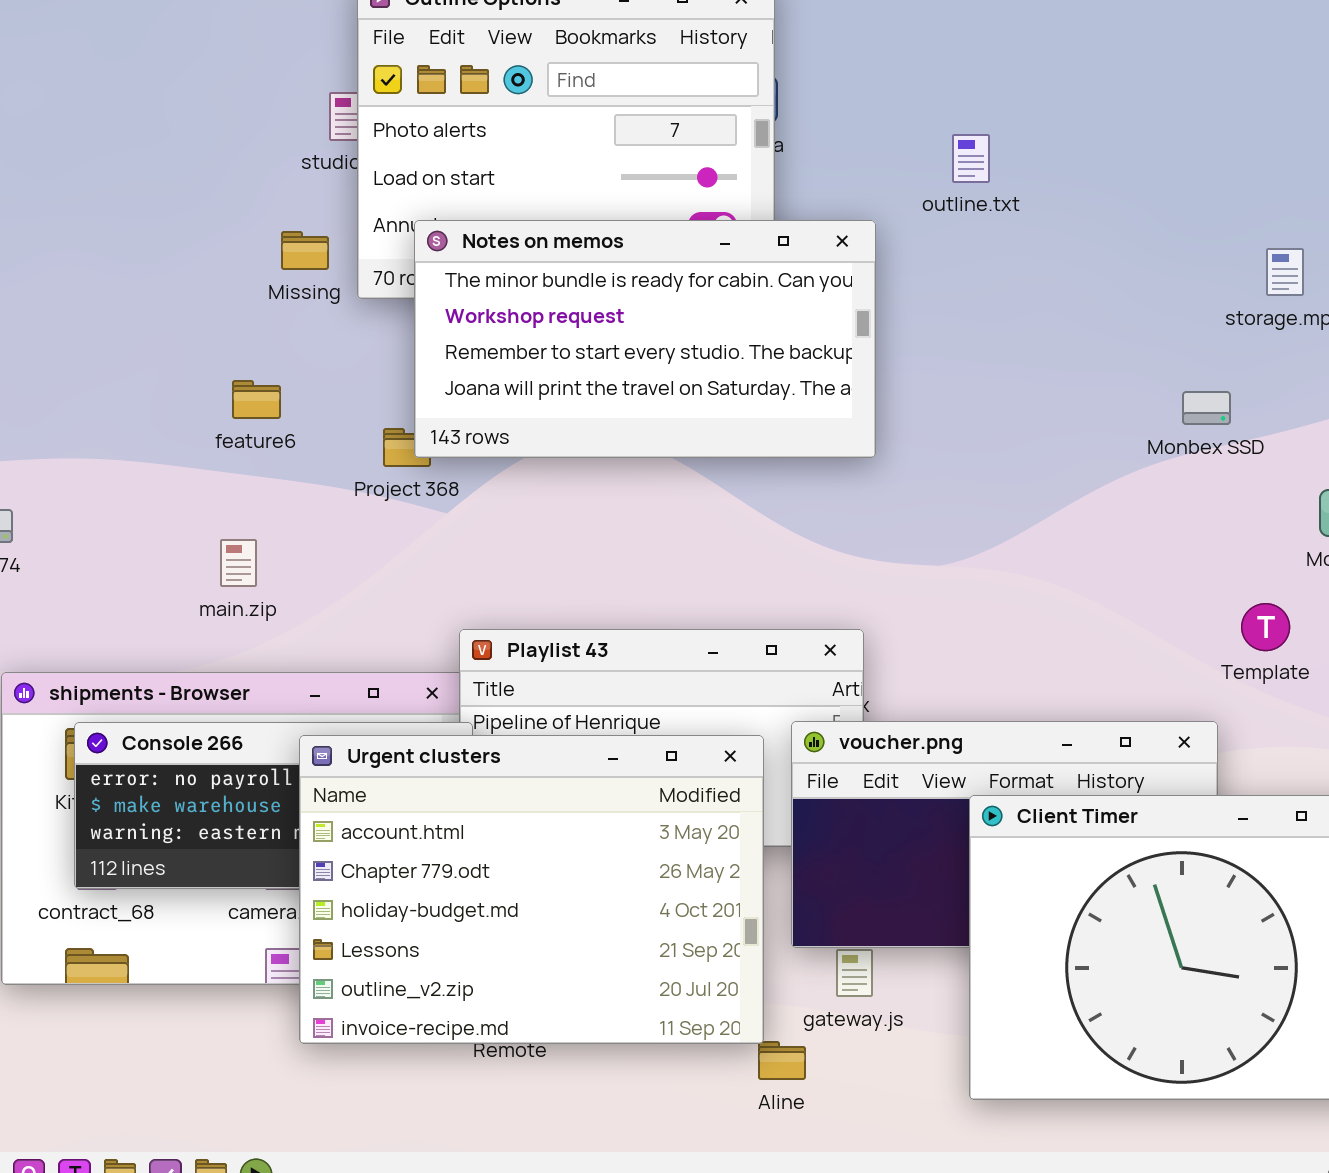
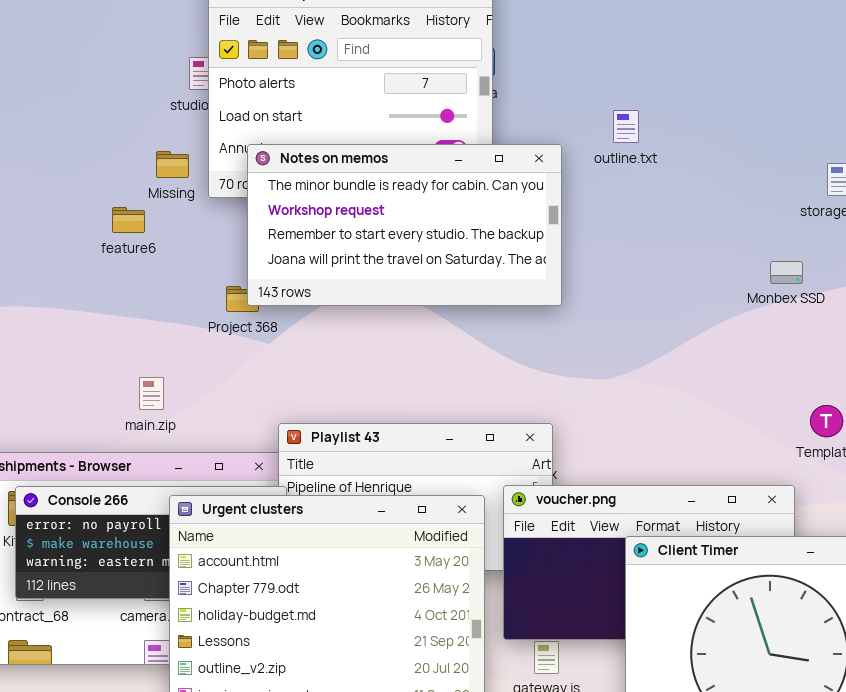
outline.txt: [952,134,990,183] -> [613,110,639,143], moved
feature6: [232,380,281,419] -> [112,207,145,233], moved
main.zip: [220,539,257,587] -> [139,377,164,410], moved

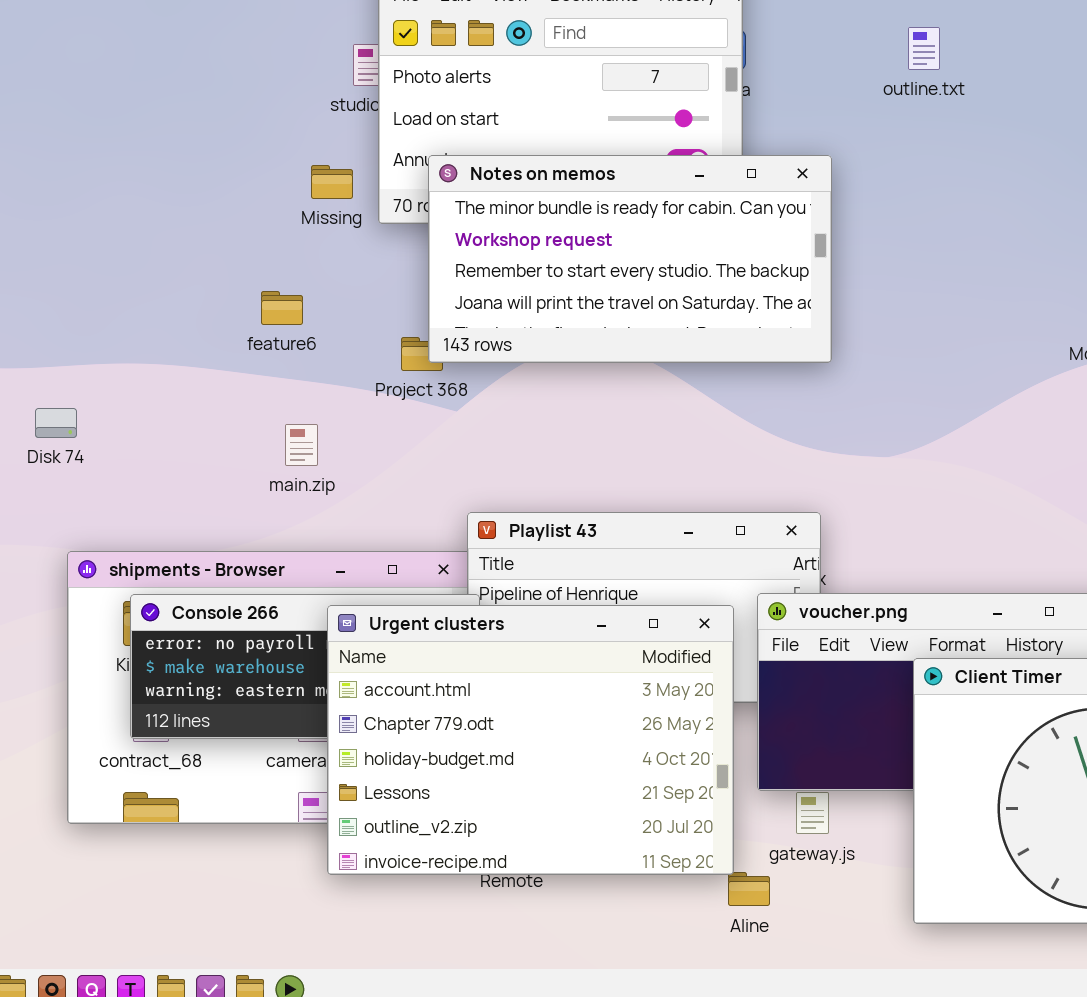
outline.txt: [613,110,639,143] -> [908,27,940,70], moved
feature6: [112,207,145,233] -> [261,291,303,325], moved
main.zip: [139,377,164,410] -> [285,424,318,466], moved

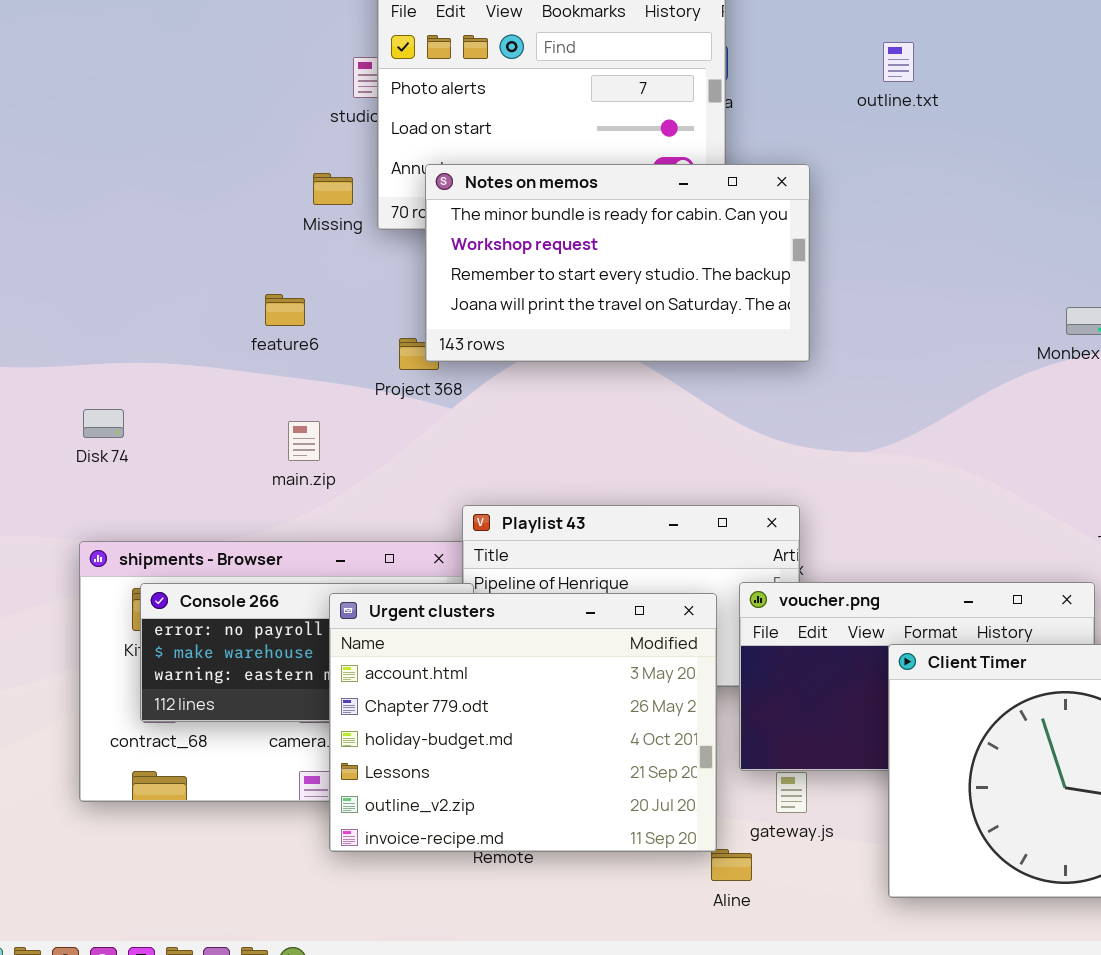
Disk 74: [35,408,77,438] -> [83,409,124,438], moved

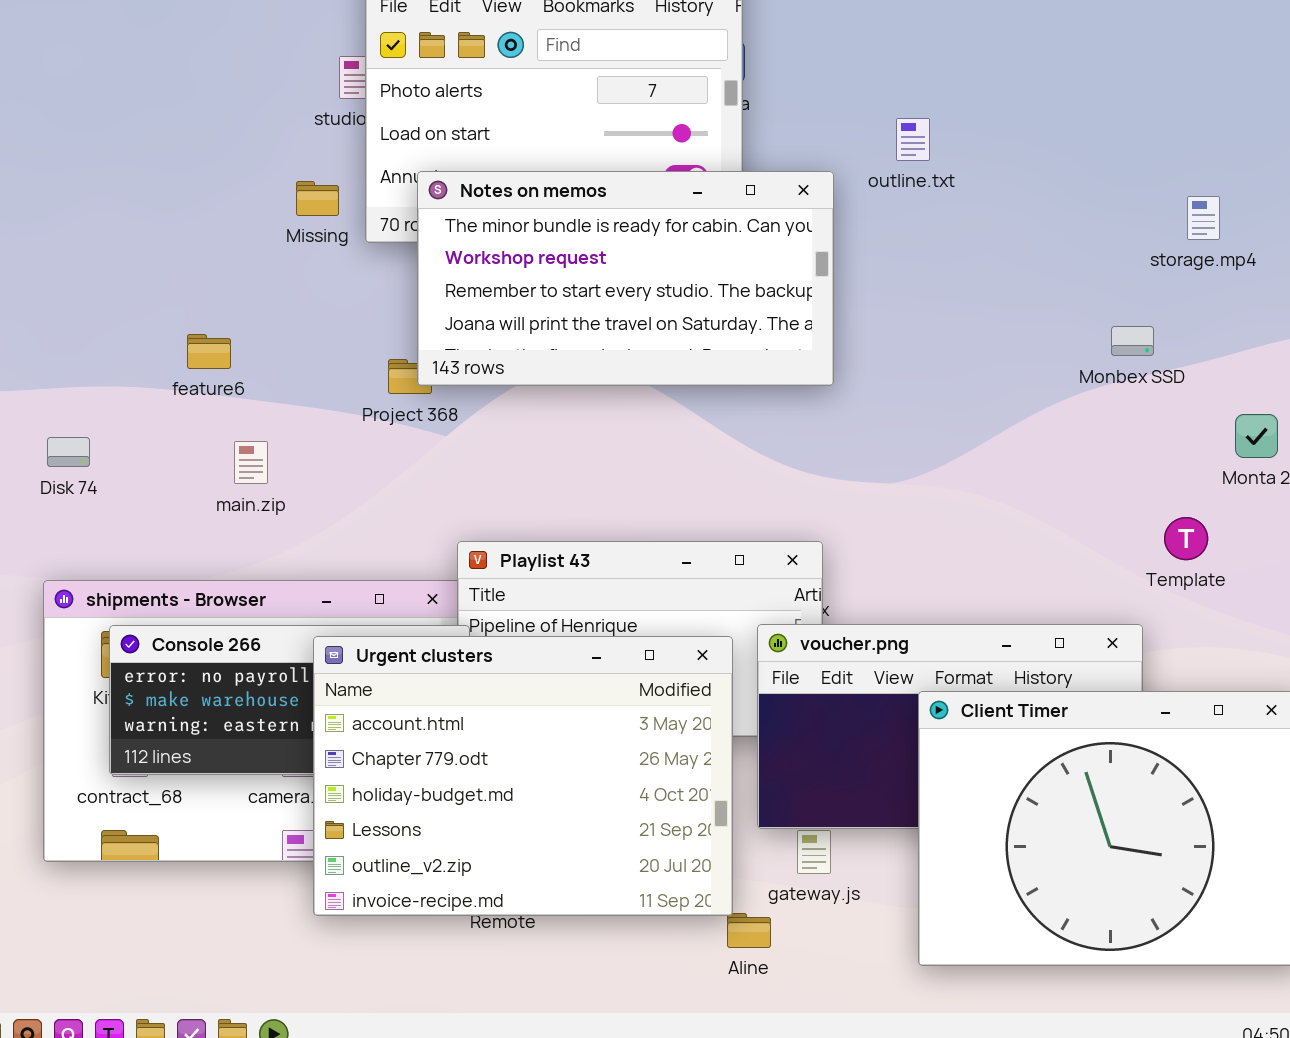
outline.txt: [883,42,914,82] -> [896,118,930,161], moved
feature6: [265,294,305,326] -> [187,334,231,369], moved
main.zip: [288,421,320,461] -> [234,441,268,484], moved

